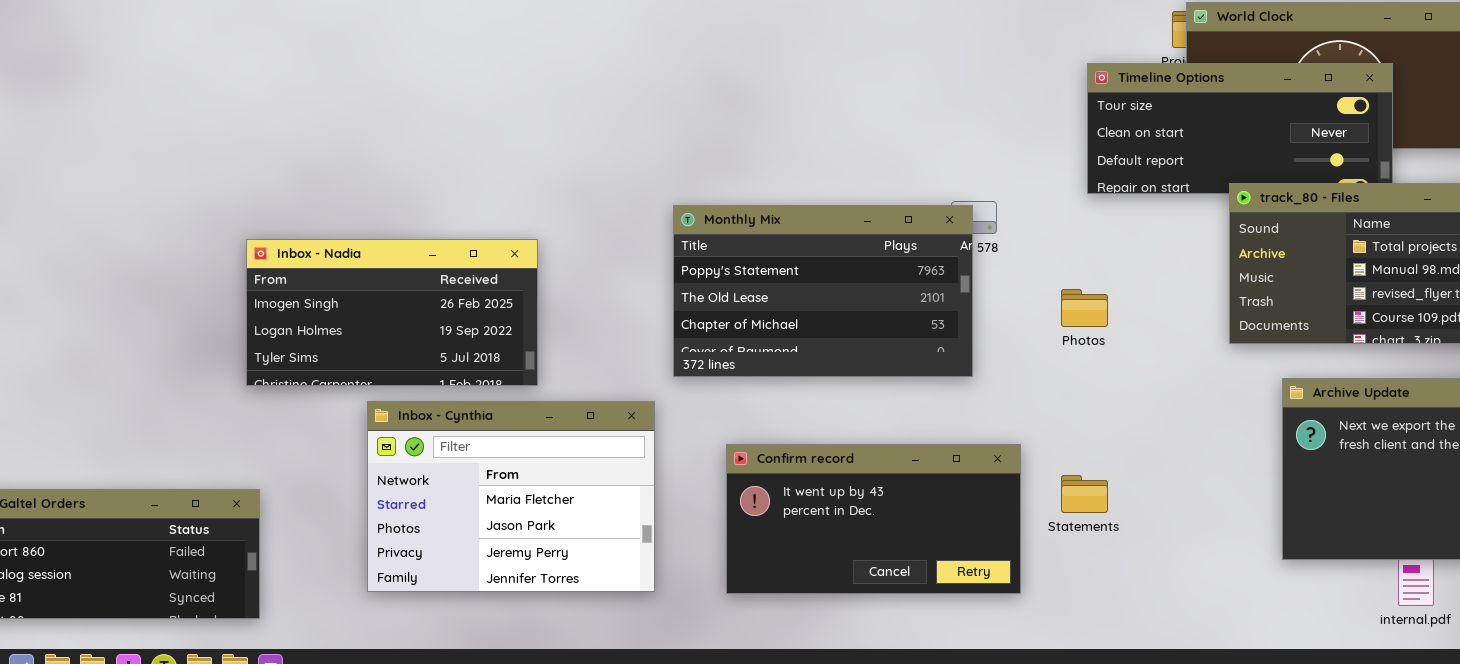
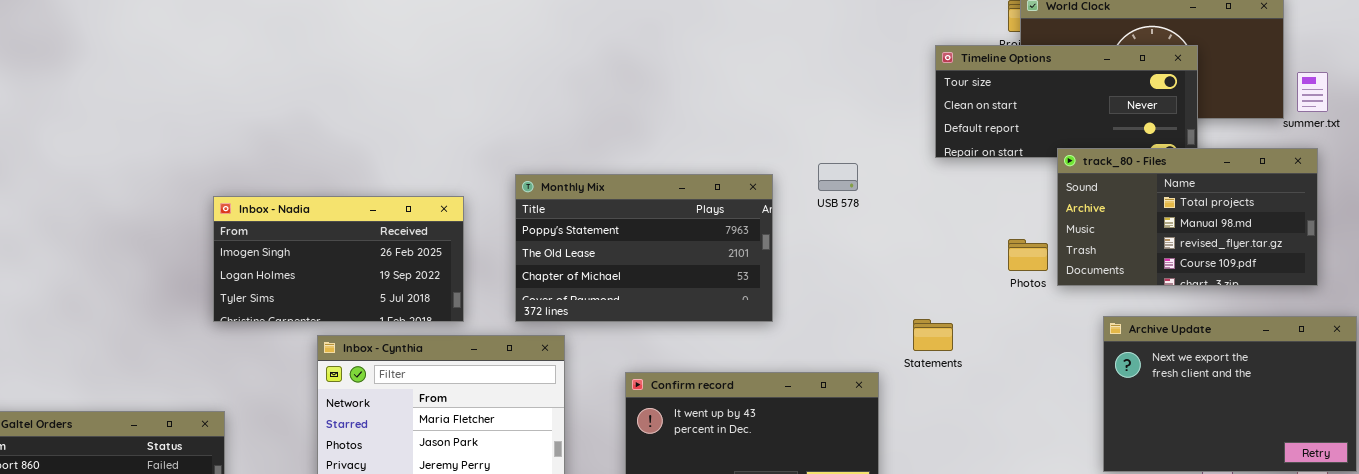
Monthly Mix: [673,205,973,377] -> [515,174,773,322], moved
Photos: [1061,289,1108,327] -> [1008,239,1048,271], moved
Statements: [1061,475,1108,513] -> [913,319,953,351], moved

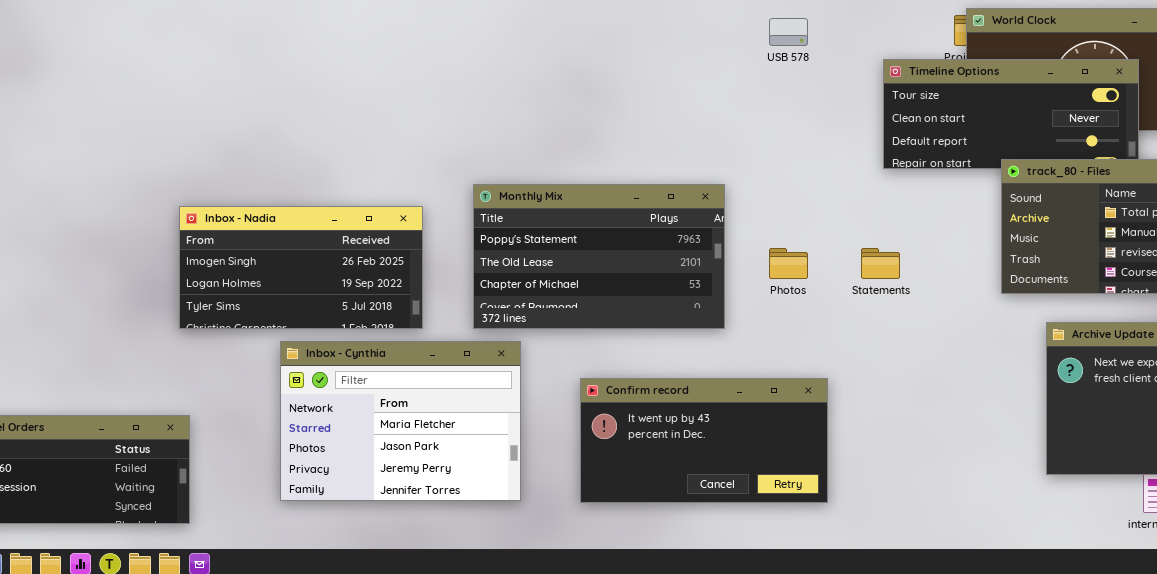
USB 578: [818,163,858,191] -> [769,18,808,46], moved
Photos: [1008,239,1048,271] -> [769,248,808,279], moved
Statements: [913,319,953,351] -> [861,248,900,279], moved

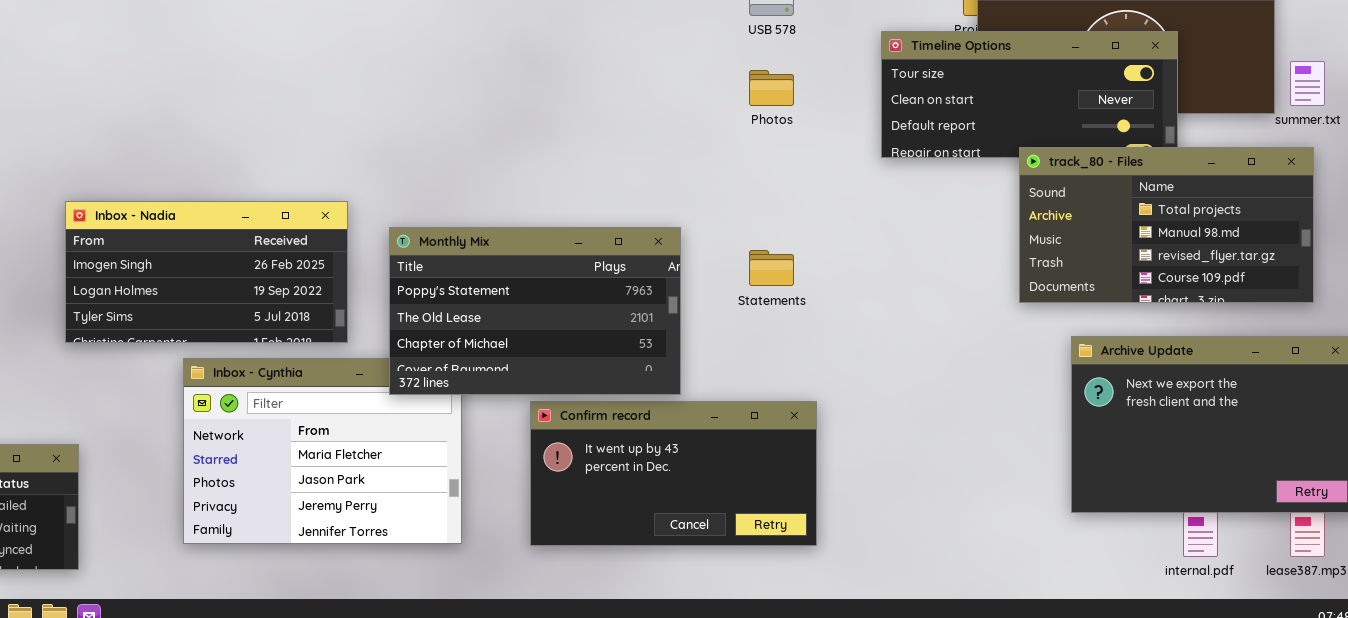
Monthly Mix: [473,184,725,329] -> [389,227,681,395], moved
Photos: [769,248,808,279] -> [749,70,794,106], moved
Statements: [861,248,900,279] -> [749,250,794,286], moved

